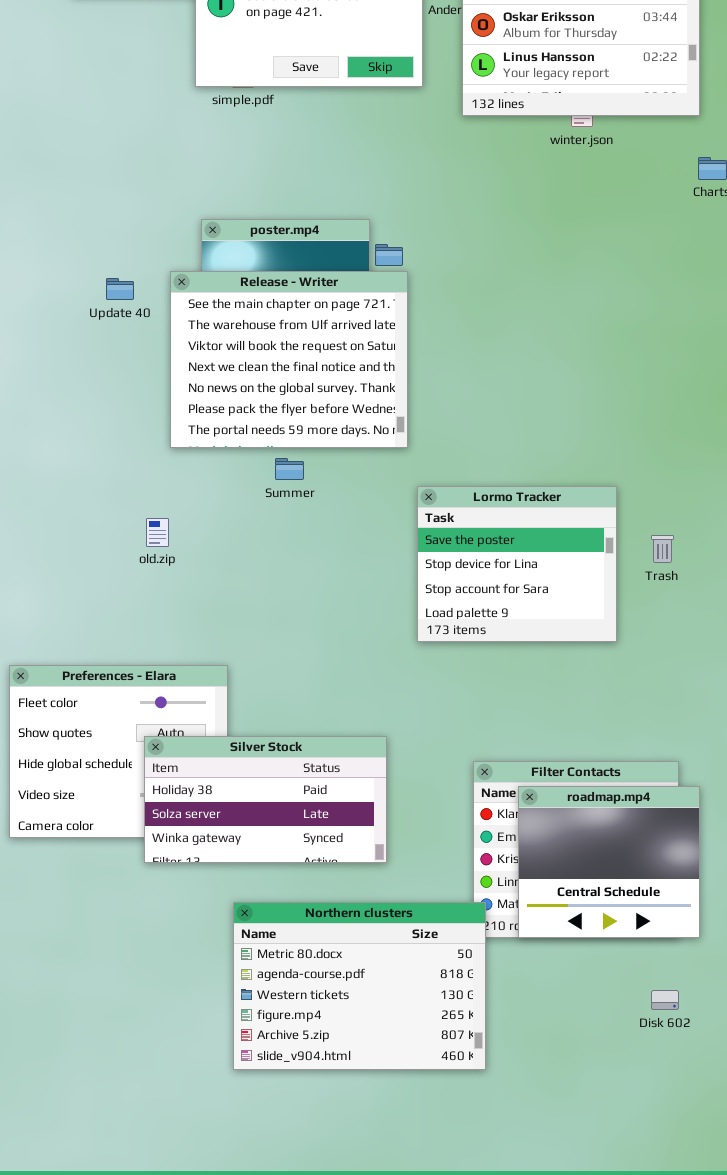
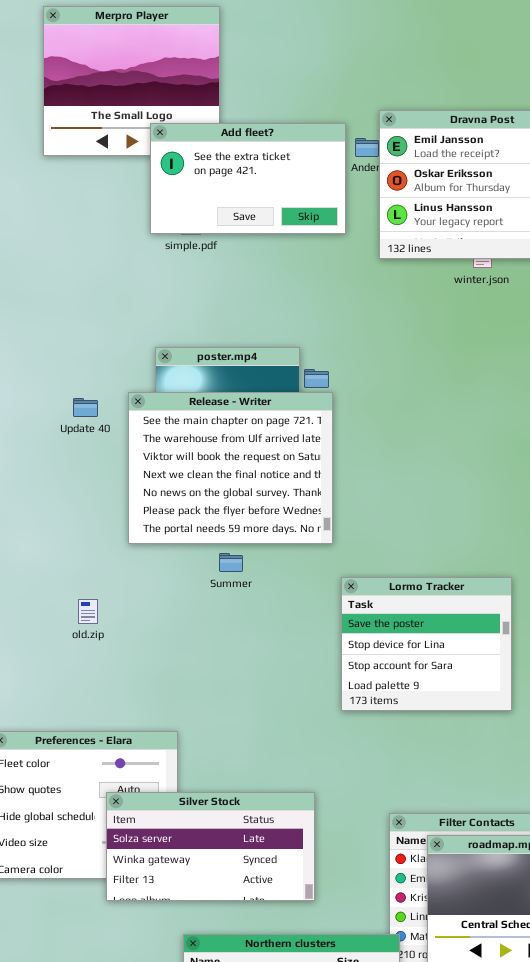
old.zip: [146,518,169,547] -> [78,599,98,624], moved
Silver Stock: [144,736,387,863] -> [106,792,315,901], scrolled down 1 row

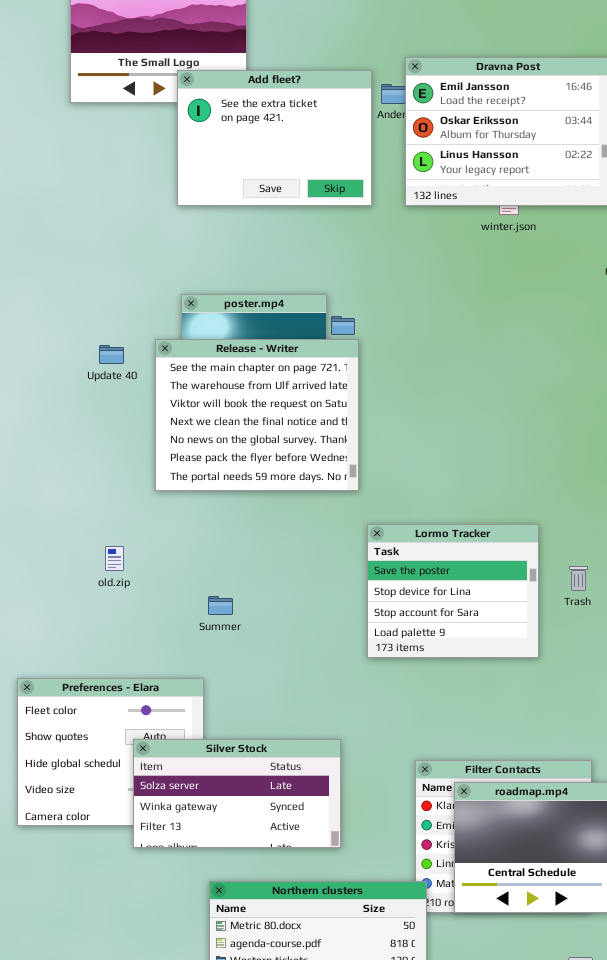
Add fleet?: [150,123,346,234] -> [177,70,372,206], resized
Summer: [219,553,243,572] -> [208,596,233,615], moved

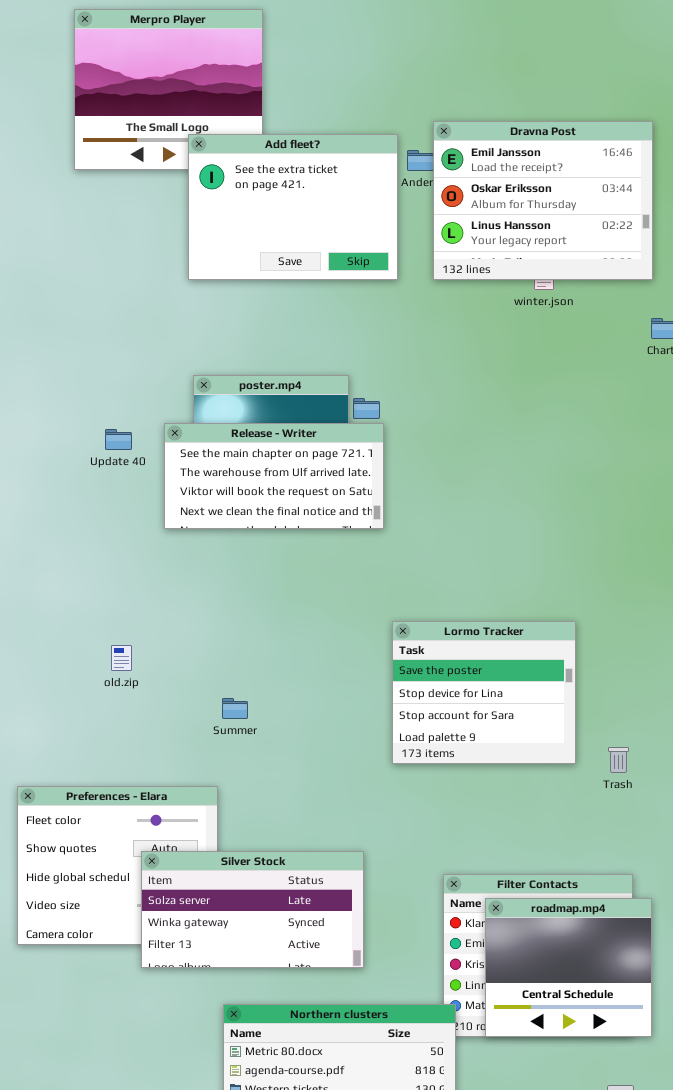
Release - Writer: [155,339,359,491] -> [164,423,384,529], resized
Trash: [569,566,588,591] -> [608,747,629,773], moved

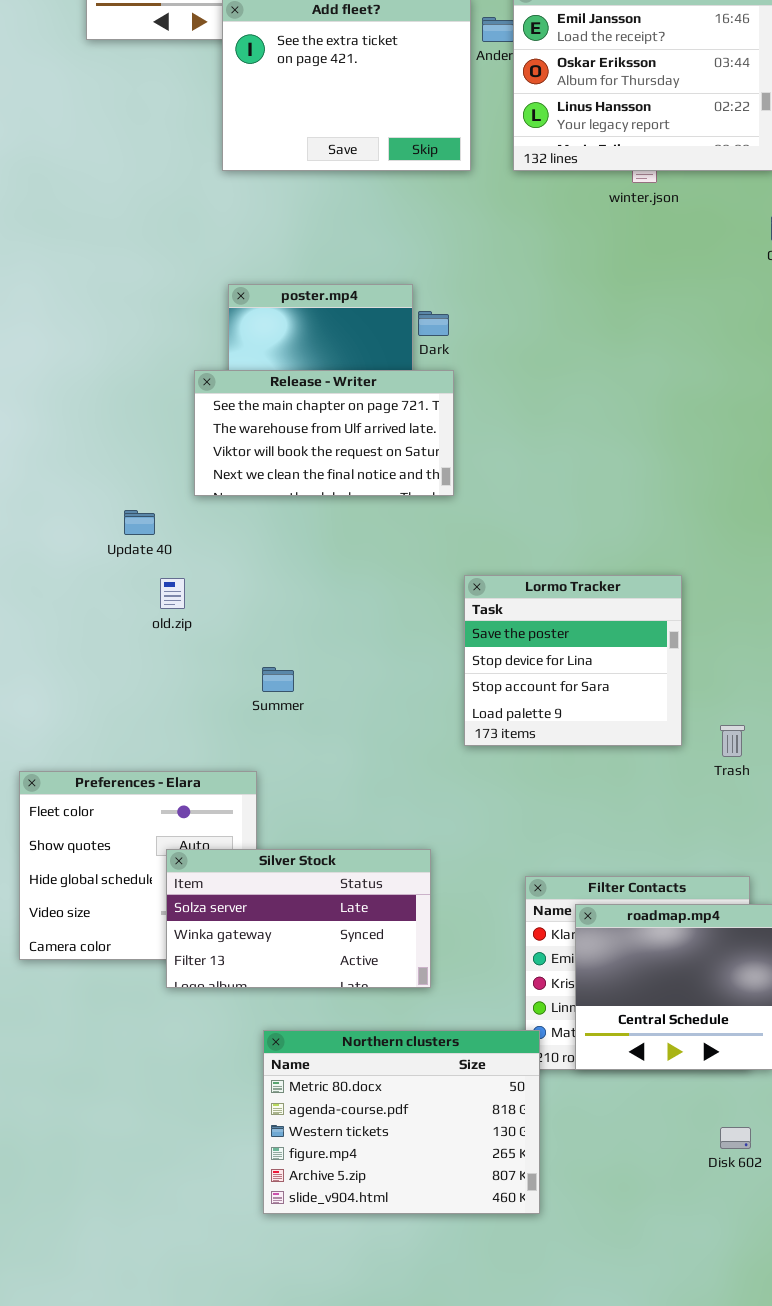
Release - Writer: [164,423,384,529] -> [194,370,454,496], moved
Update 40: [105,429,132,450] -> [124,510,155,535], moved
old.zip: [111,645,132,671] -> [160,578,185,609], moved

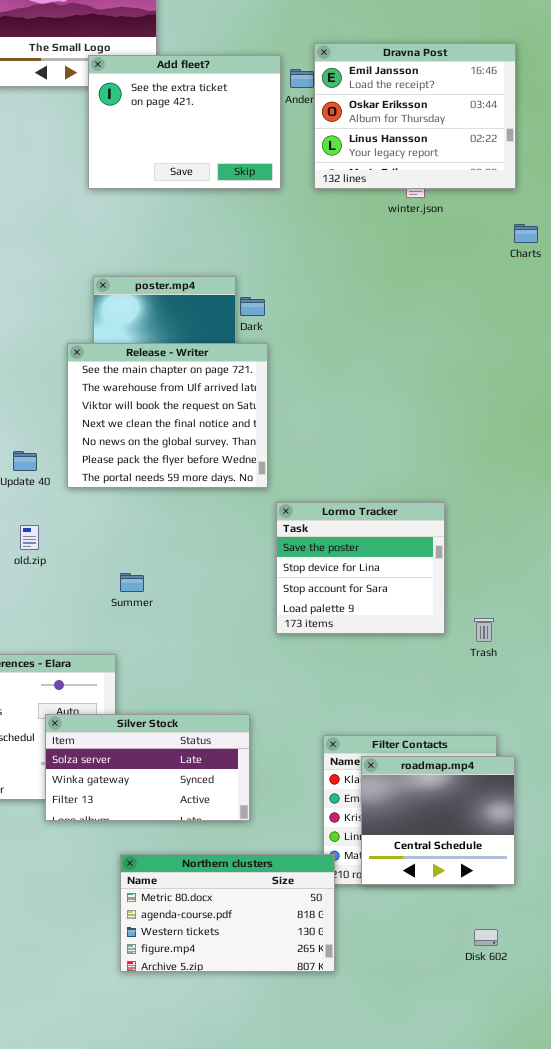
Release - Writer: [194,370,454,496] -> [67,343,268,488], resized
old.zip: [160,578,185,609] -> [20,525,39,550], moved
Northern clusters: [263,1030,540,1214] -> [120,854,335,972], resized

